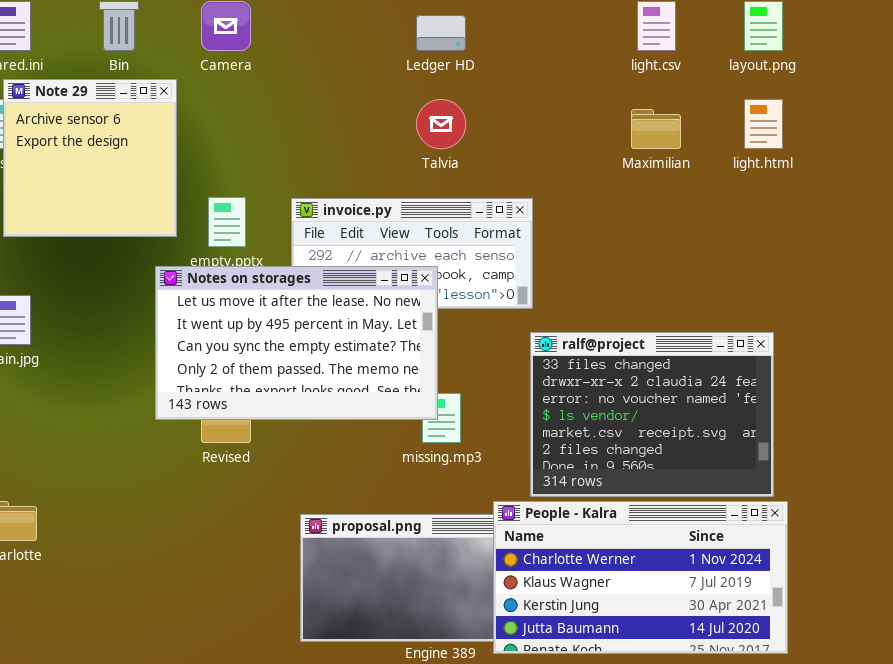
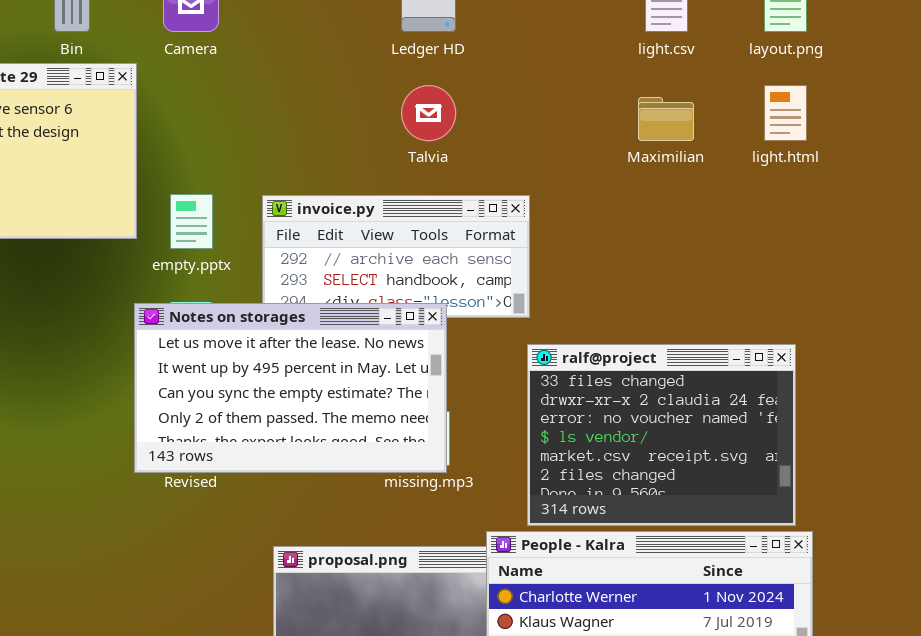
Notes on storages: [155,266,438,420] -> [134,303,447,473], moved

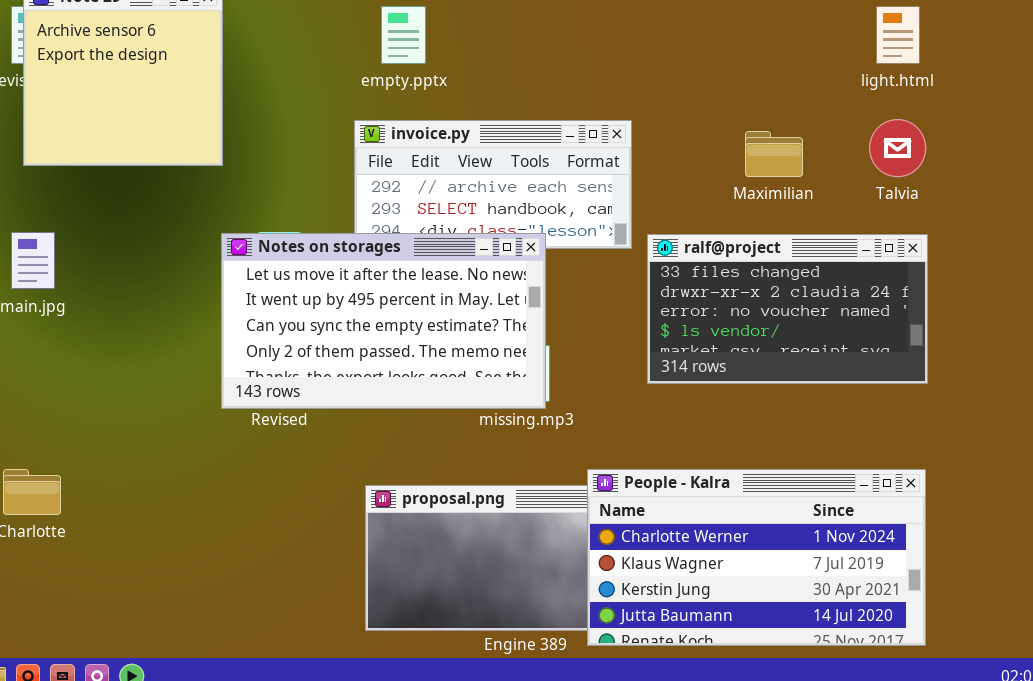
Talvia: [401,85,456,141] -> [869,119,926,177], moved
Maximilian: [638,97,694,141] -> [745,131,803,177], moved
empty.pptx: [170,194,213,249] -> [381,6,426,64], moved
ralf@project: [527,344,796,526] -> [647,234,928,384], moved, resized

